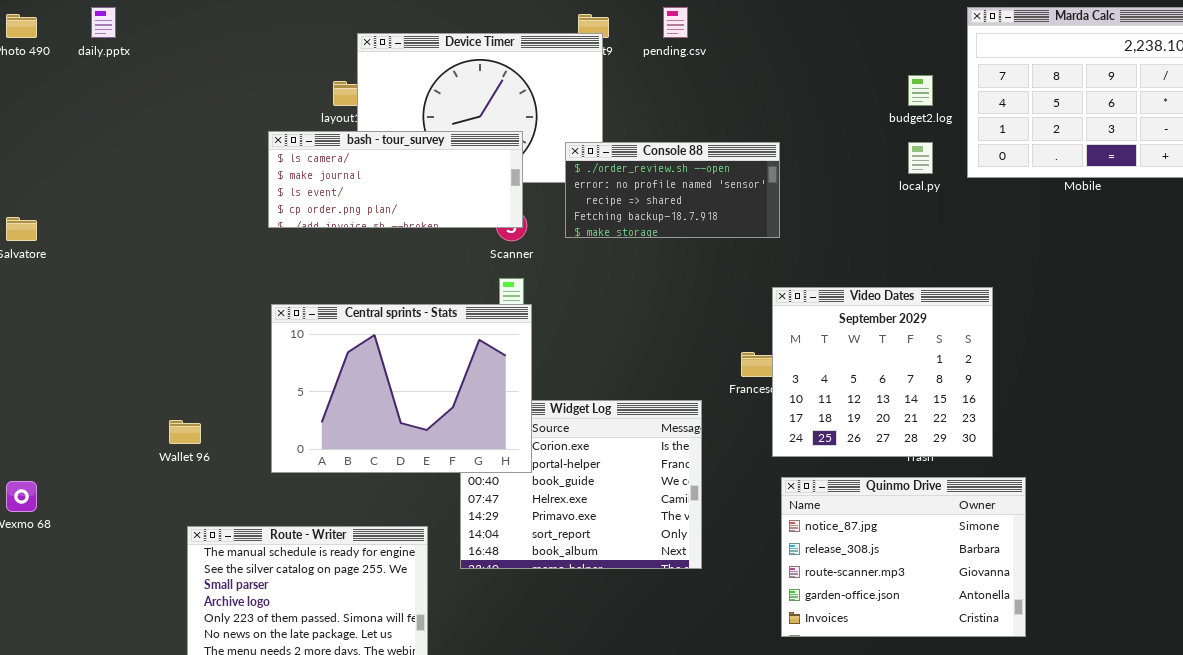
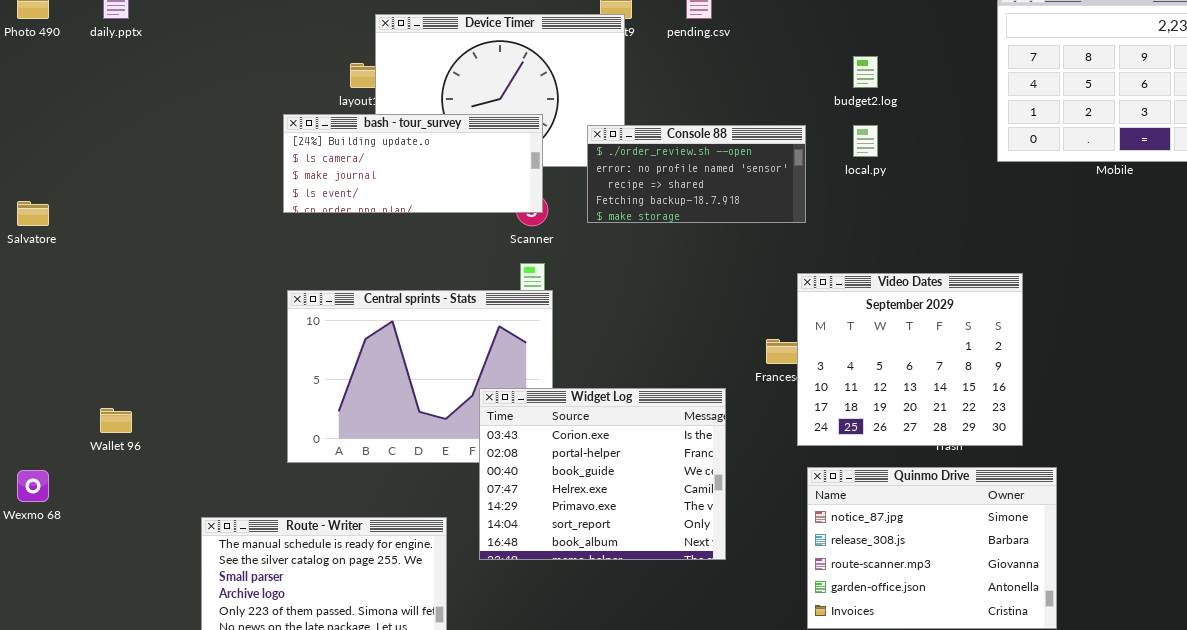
budget2.log: [908,75,933,106] -> [853,56,878,88], moved
bash - tour_survey: [268,131,523,228] -> [283,114,543,213], scrolled up 1 row
local.py: [908,142,933,174] -> [853,125,878,157], moved
Widget Log: [460,400,702,569] -> [479,388,726,560], raised
Wallet 96: [169,420,201,444] -> [100,408,132,433], moved

